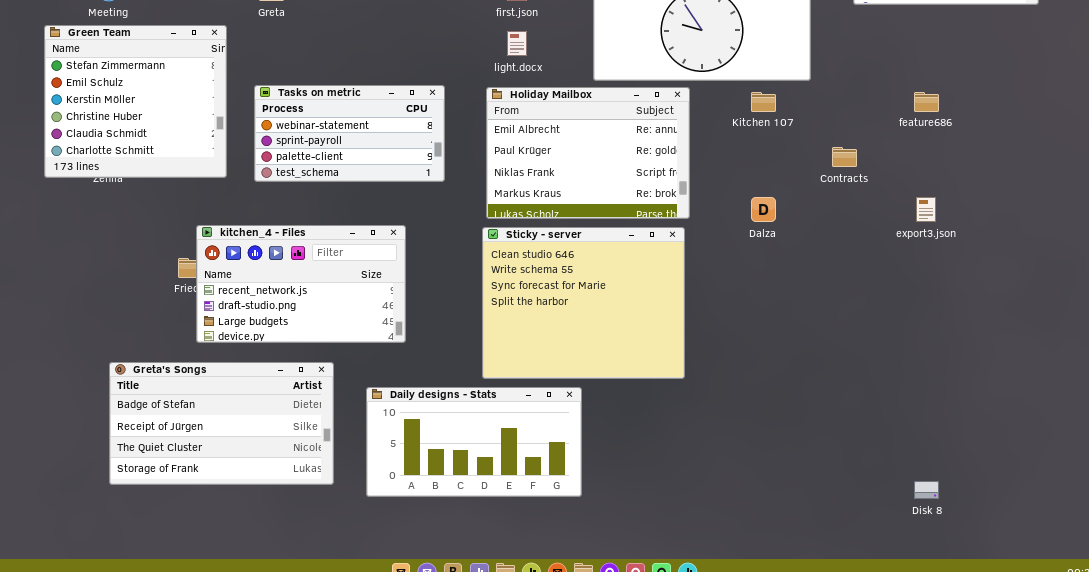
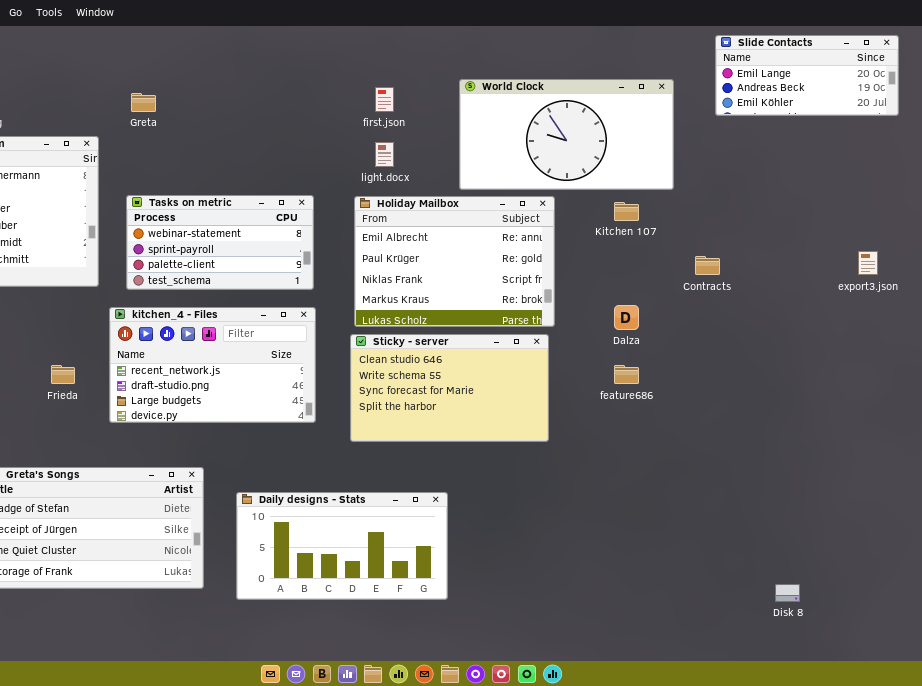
feature686: [914,92,939,112] -> [614,365,639,384], moved
export3.json: [916,197,936,222] -> [858,251,878,275], moved
kitchen_4 - Files: [196,225,406,343] -> [109,307,316,423], moved
Sticky - server: [482,227,685,379] -> [350,334,549,442], resized

